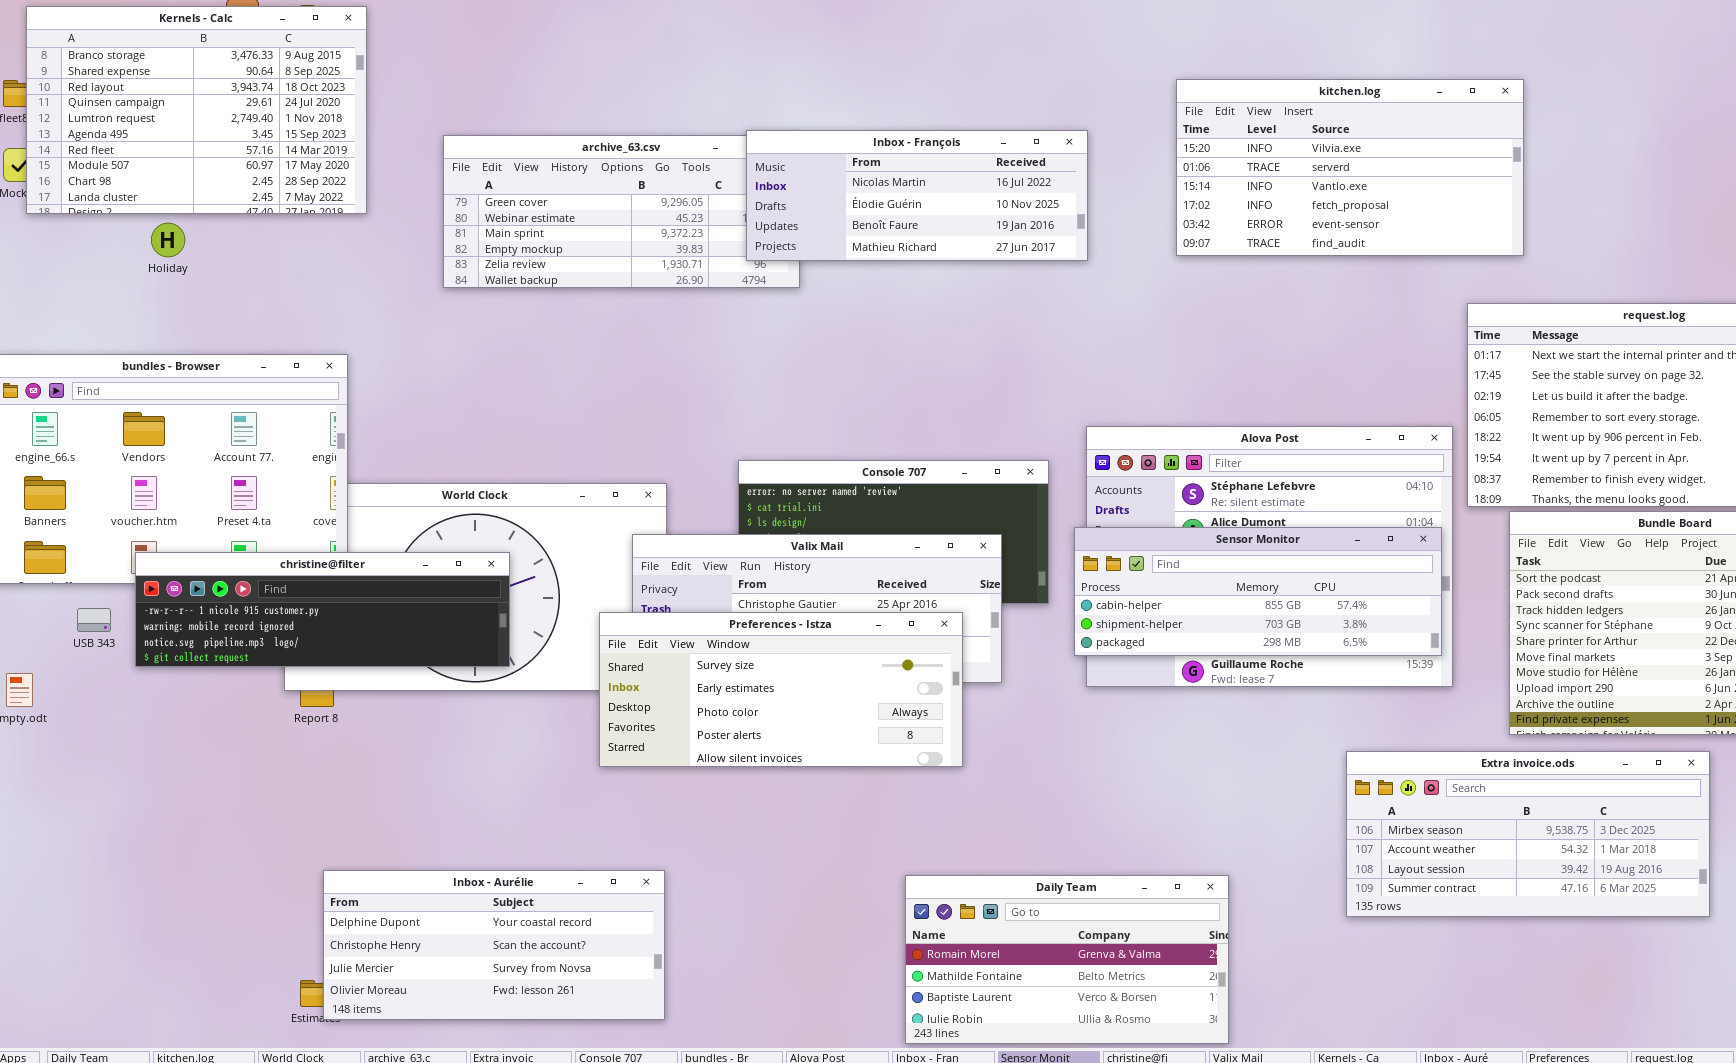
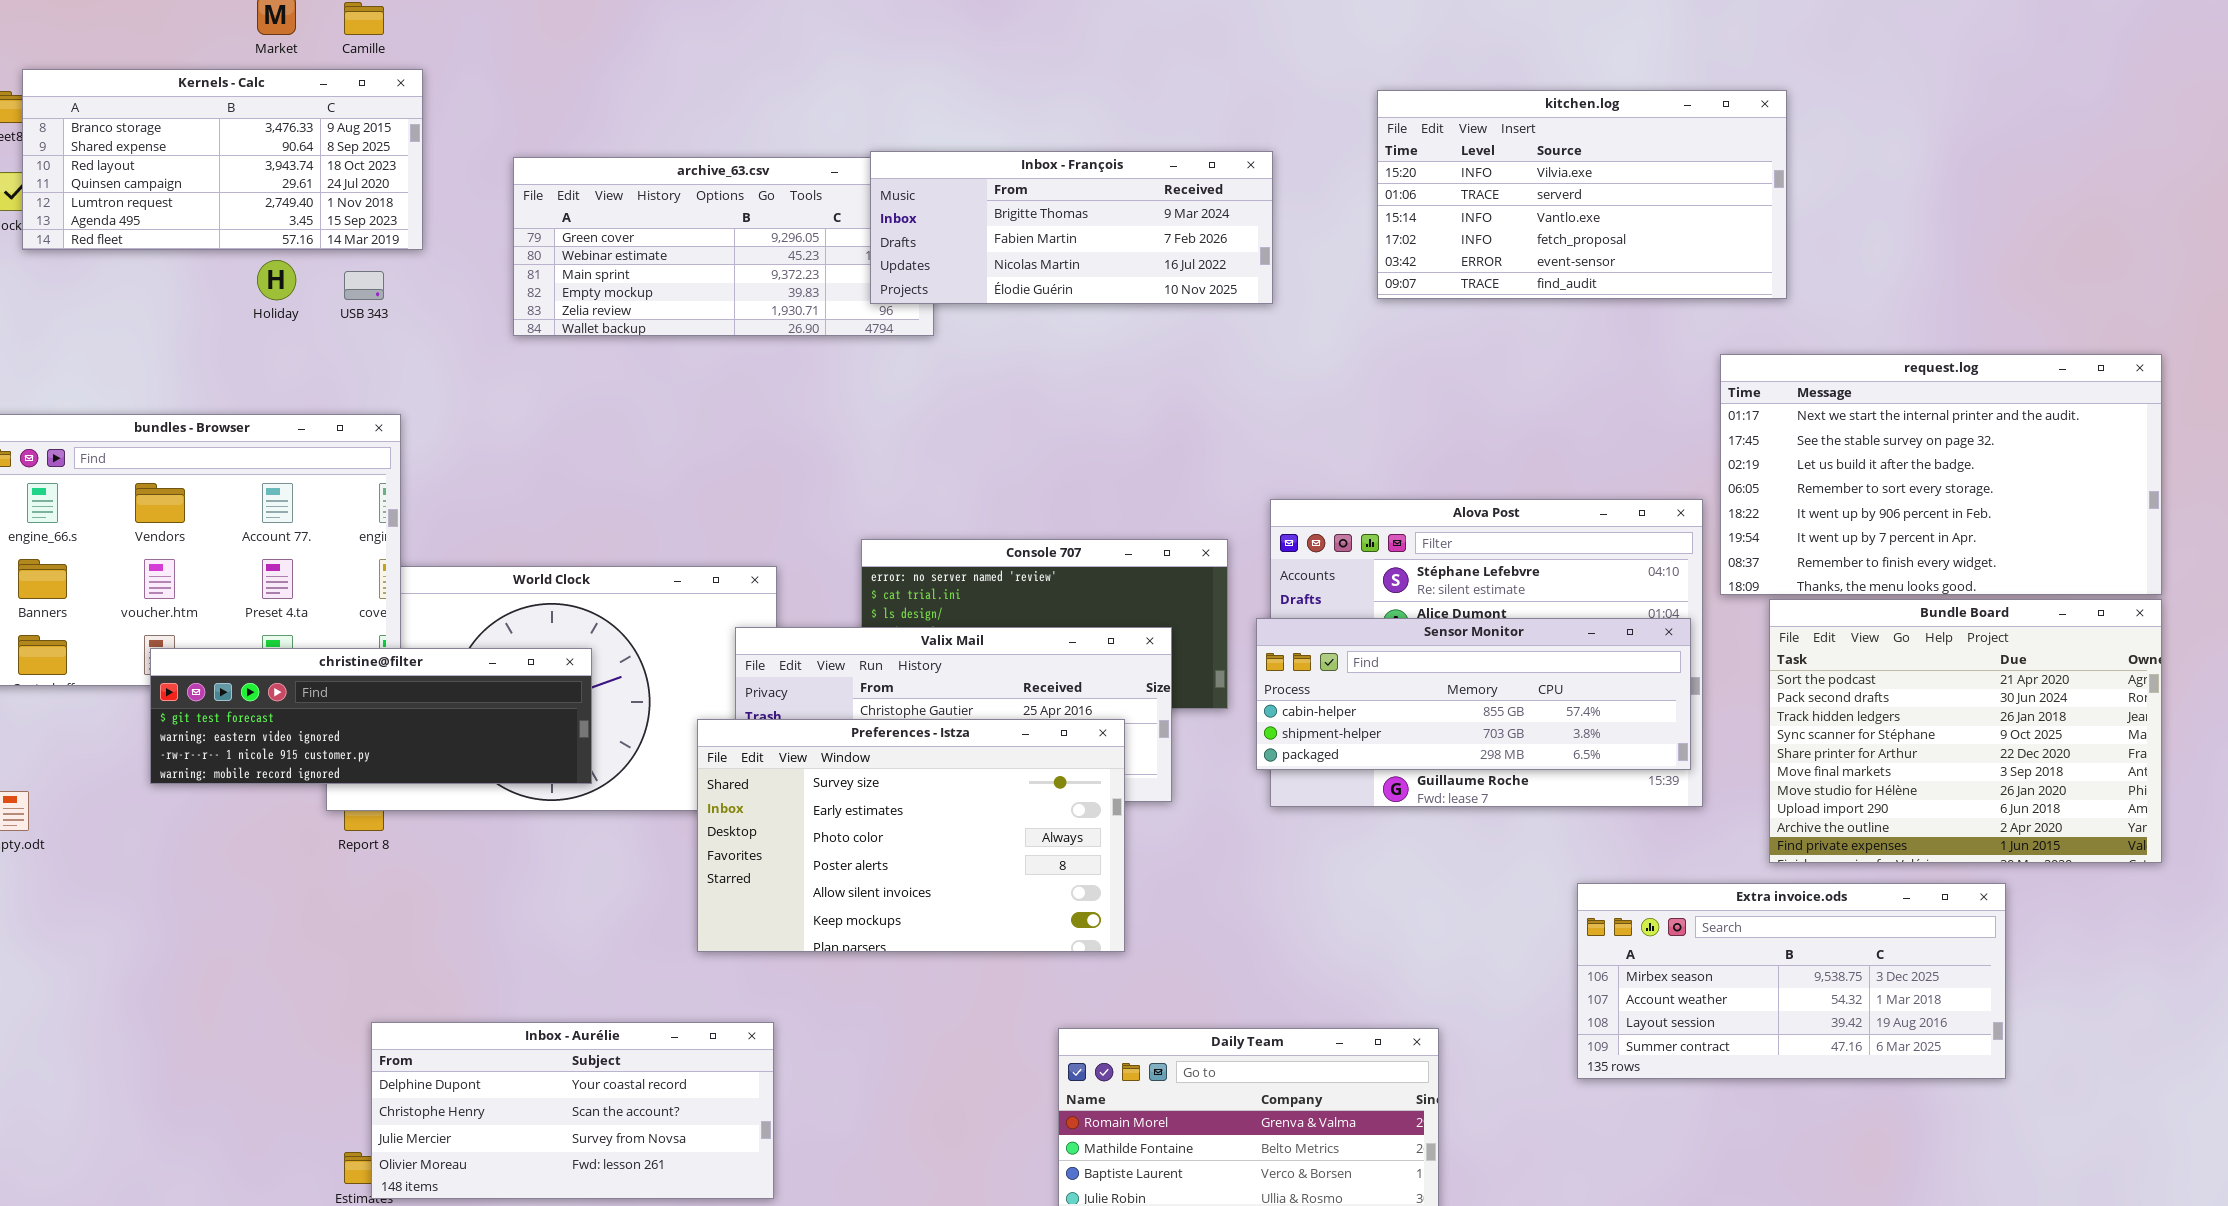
Kernels - Calc: [26,6,367,214] -> [22,69,423,250], resized
Inbox - François: [746,130,1088,261] -> [870,151,1273,304], scrolled up 2 rows
Holiday: [151,223,185,257] -> [257,260,296,300], moved
christine@filter: [135,552,510,667] -> [150,648,592,784], scrolled up 2 rows
USB 343: [77,608,111,632] -> [344,271,384,300], moved
Preferences - Istza: [599,612,963,767] -> [697,719,1125,952], resized

